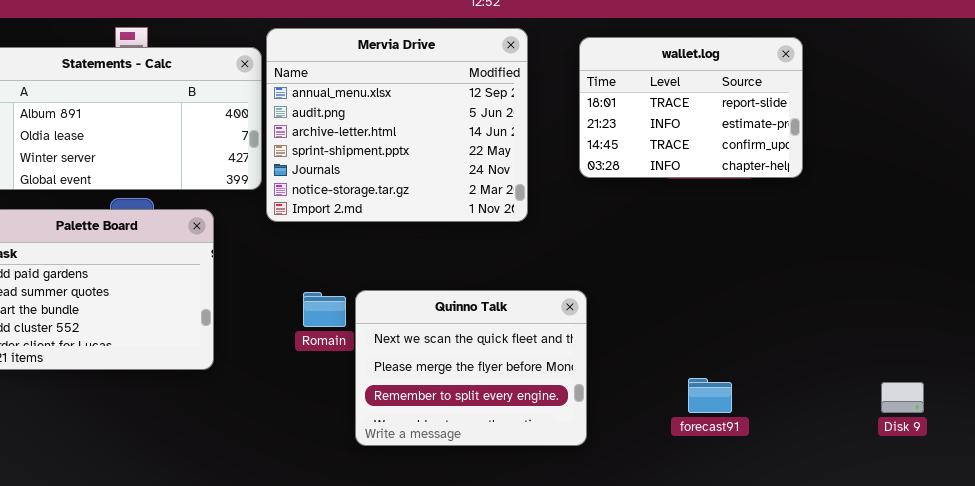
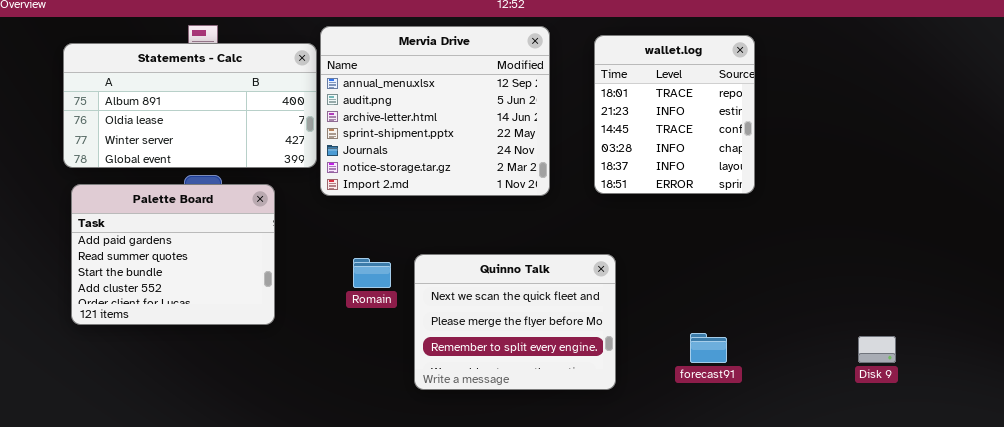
wallet.log: [579,37,803,178] -> [594,35,755,194], resized
Quinno Talk: [355,290,587,446] -> [414,254,616,390], moved

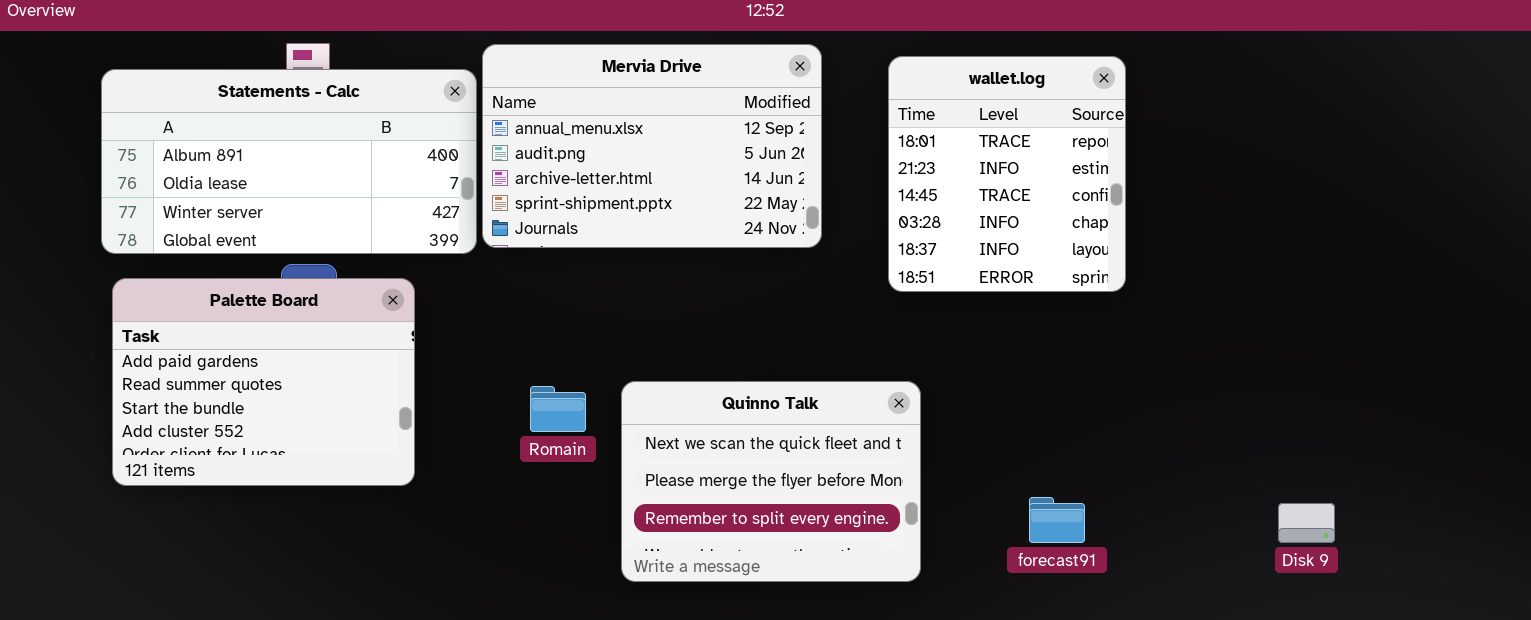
Mervia Drive: [320,26,550,196] -> [482,44,822,248], resized

